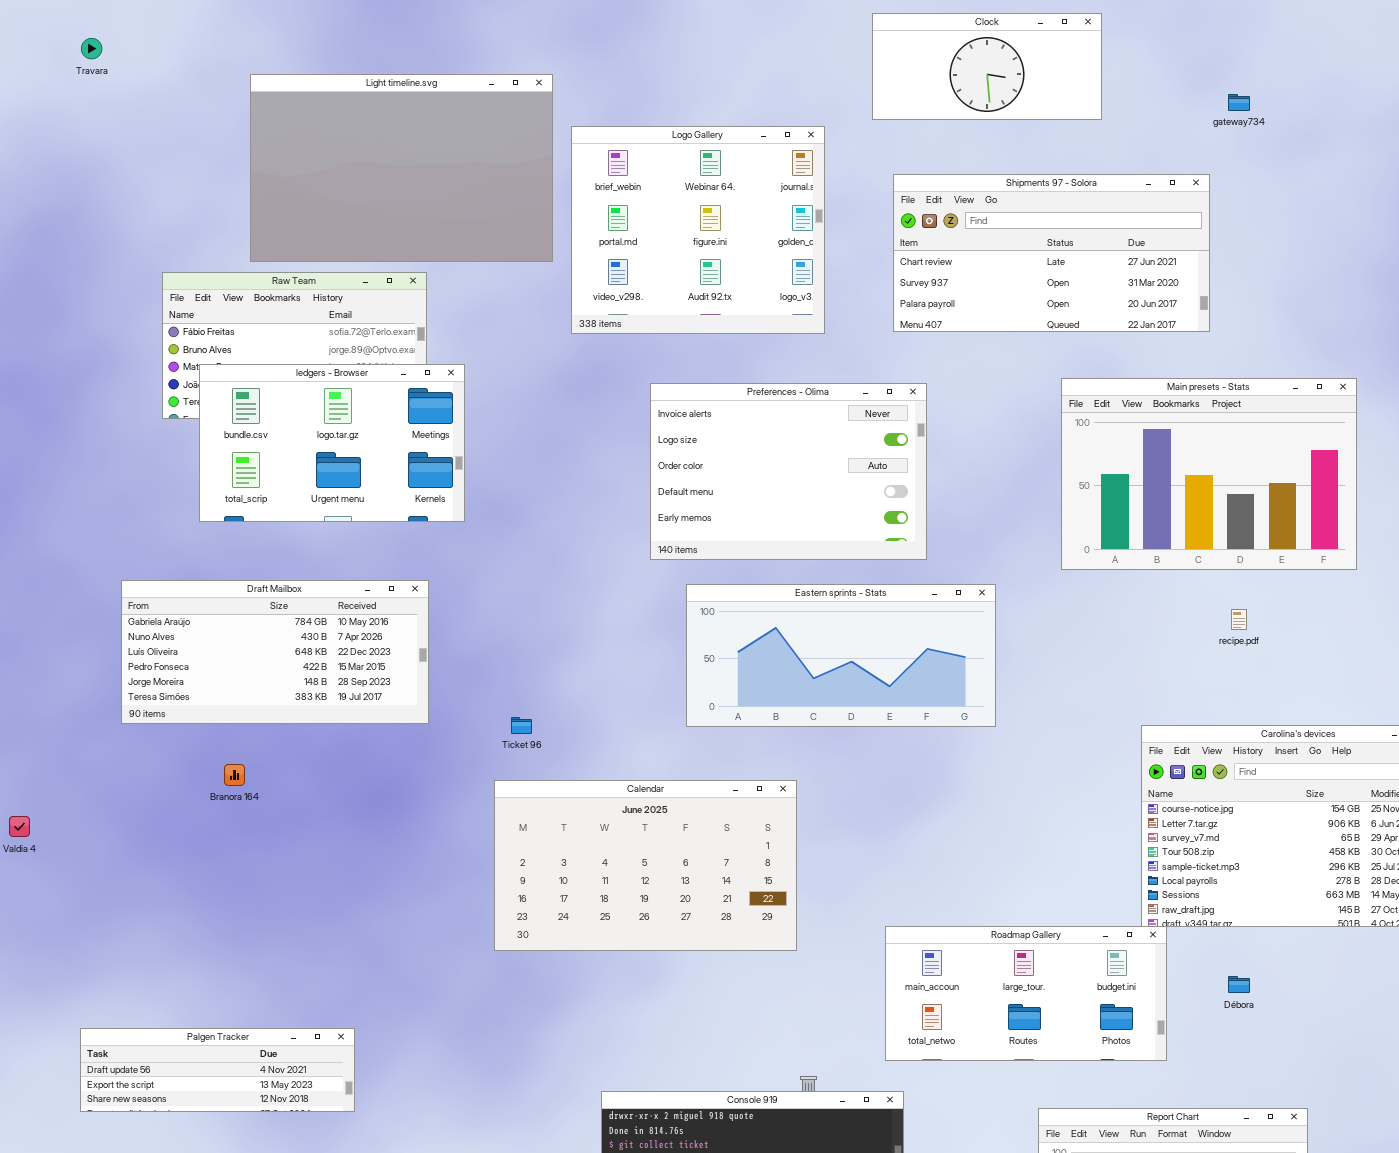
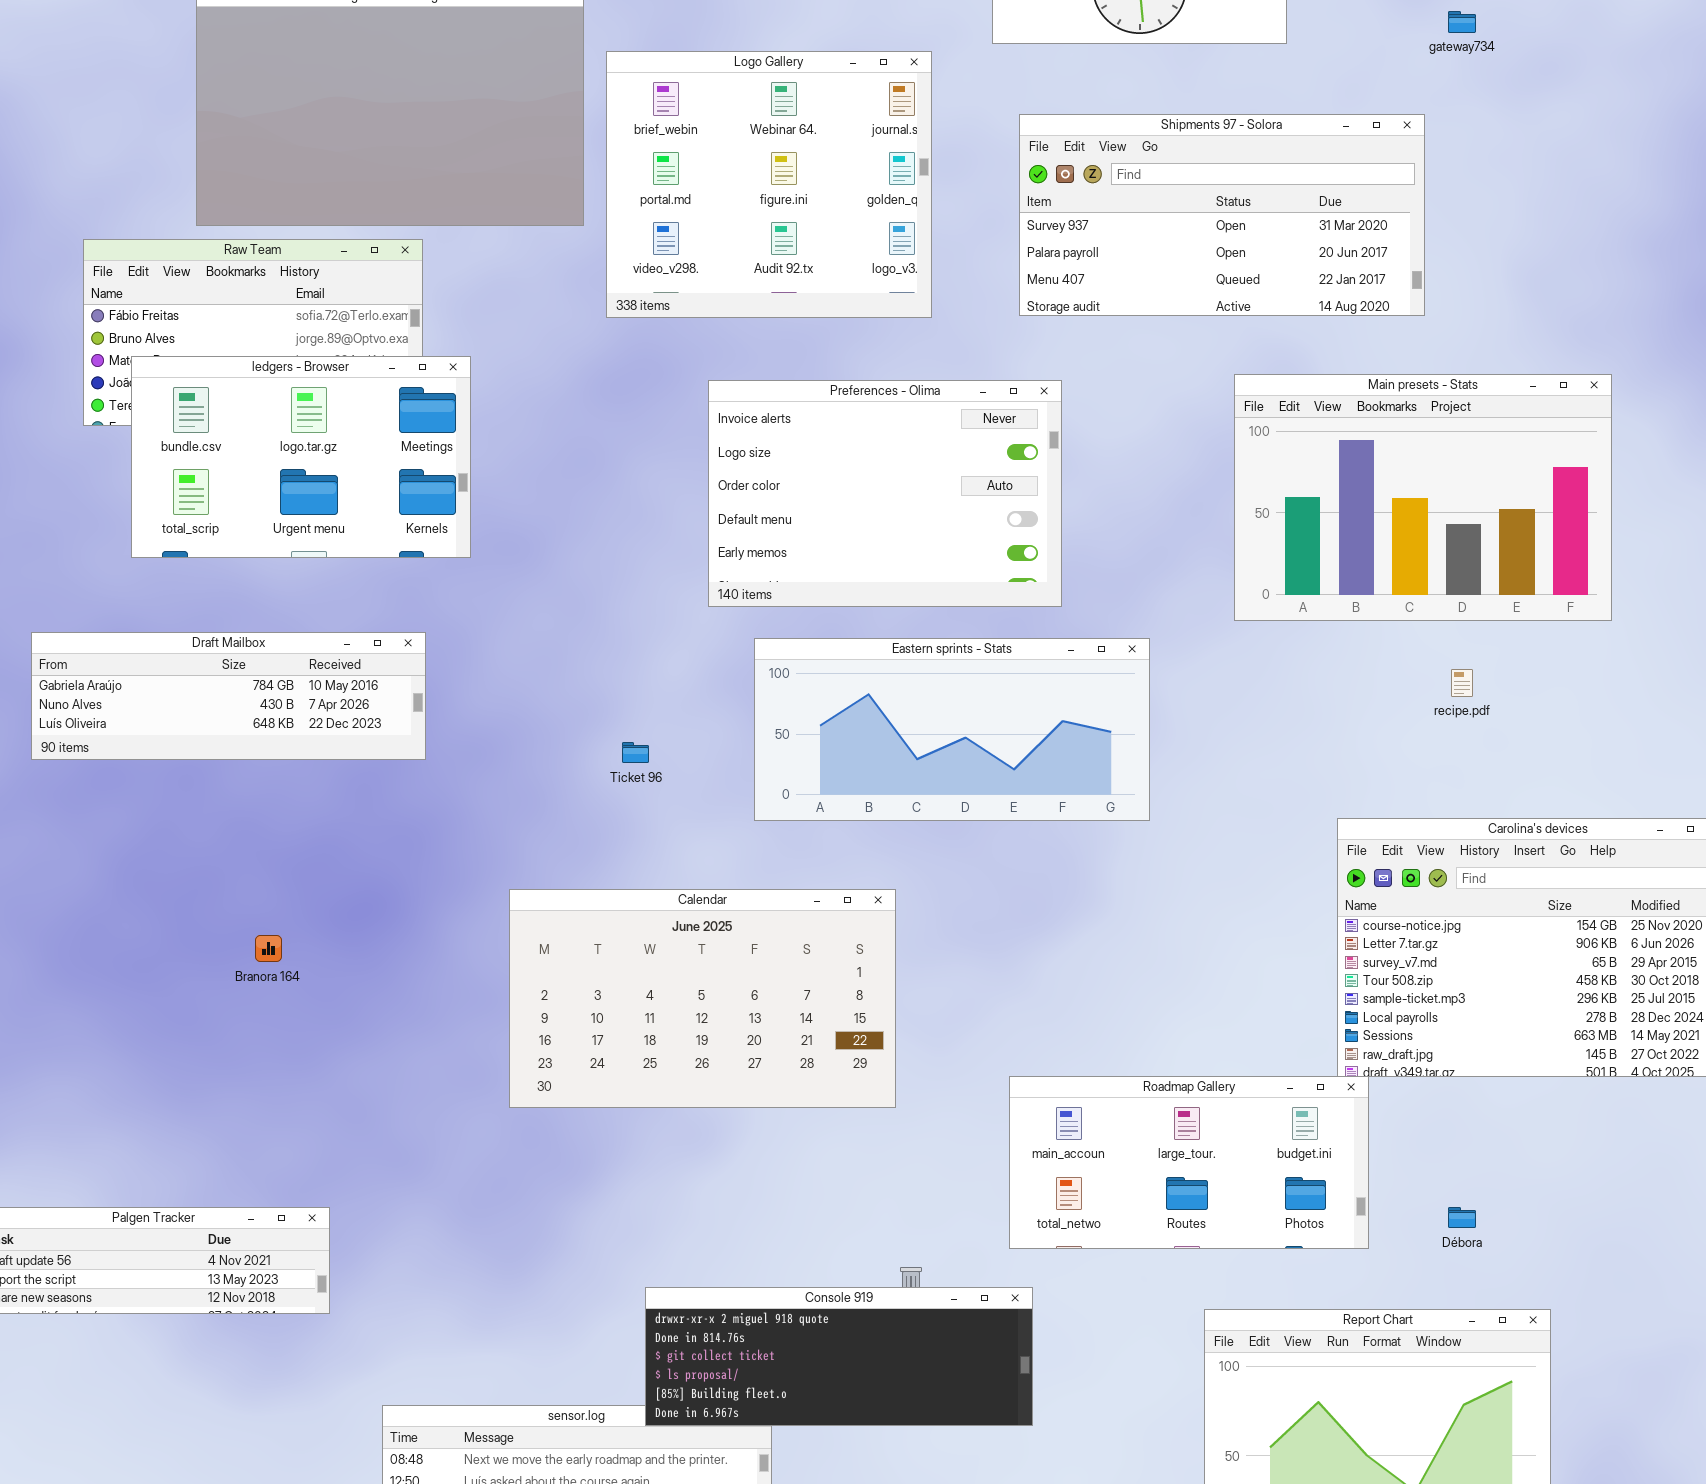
Shipments 97 - Solora: [893,174,1210,332] -> [1019,114,1425,316], scrolled down 1 row
Draft Mailbox: [121,580,429,724] -> [31,632,426,760], resized
Ticket 96: [511,717,532,734] -> [622,742,649,763], moved
Branora 164: [224,764,245,786] -> [255,935,282,962], moved
Débora: [1228,976,1250,993] -> [1448,1207,1476,1228], moved

